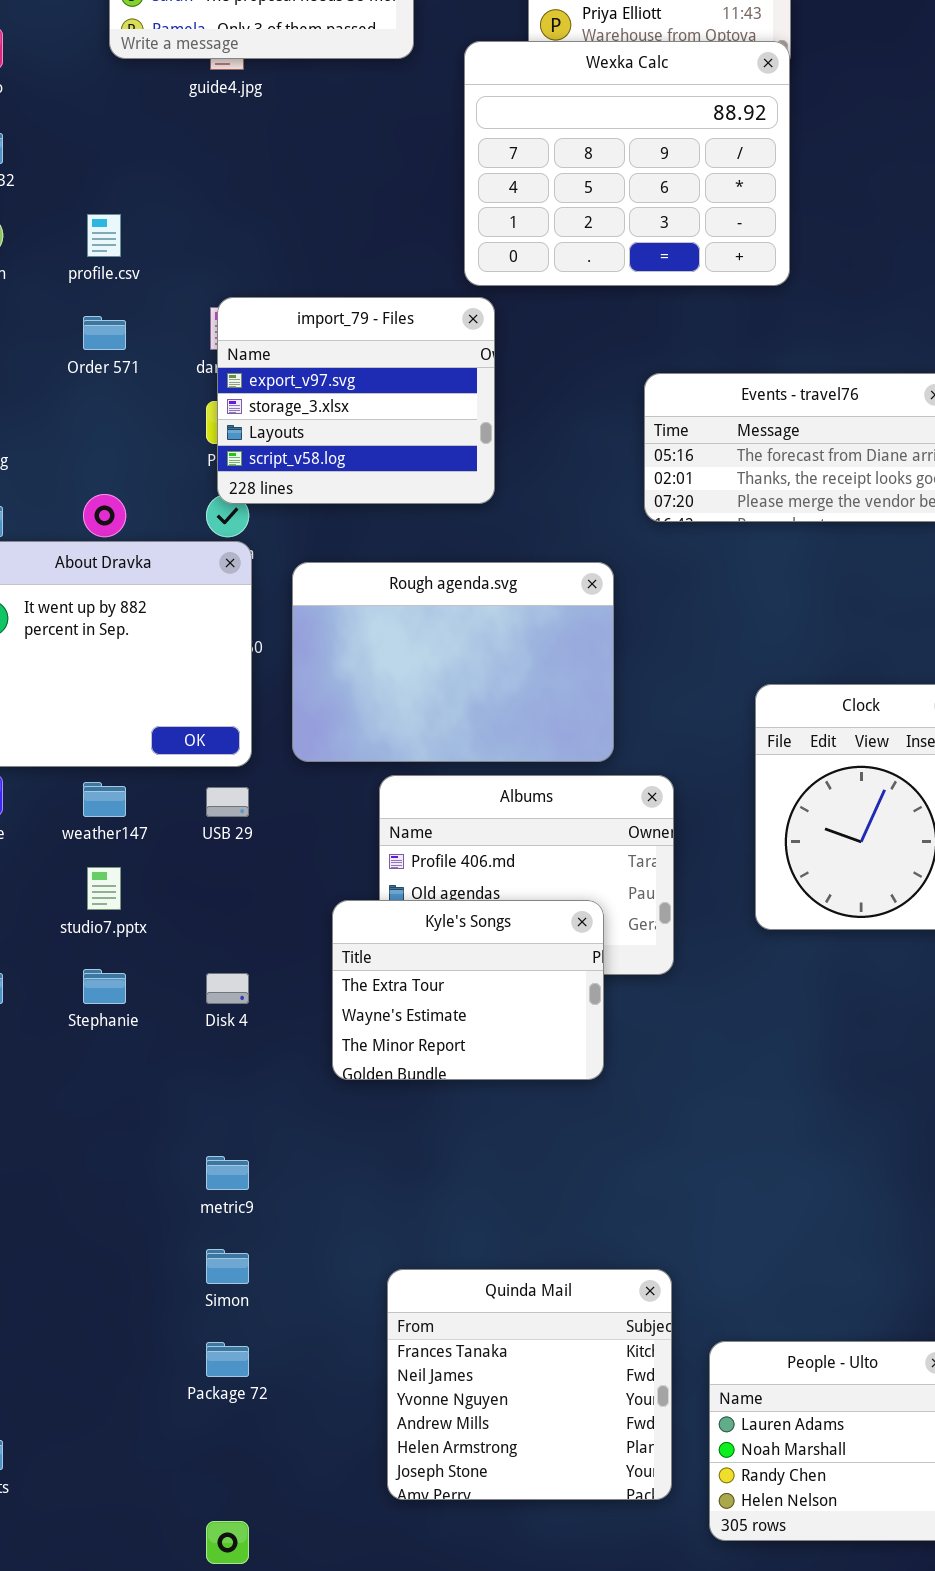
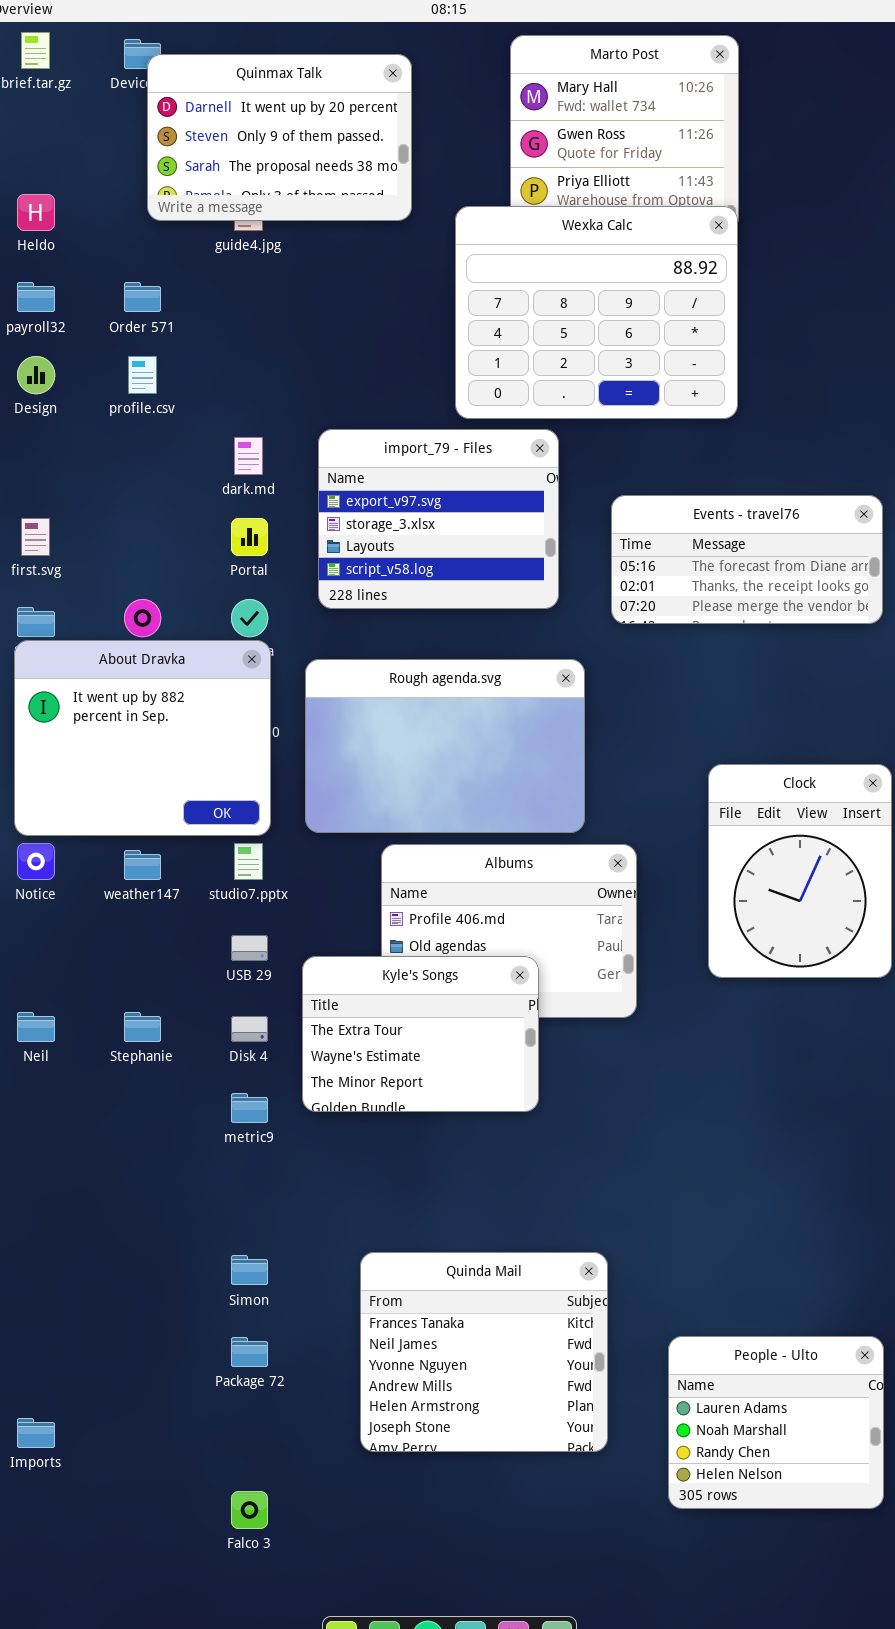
import_79 - Files: [217,297,495,504] -> [318,429,559,609], moved
Order 571: [83,316,126,350] -> [124,282,161,312], moved
USB 29: [206,787,249,817] -> [231,935,268,961], moved
studio7.pptx: [87,867,121,910] -> [234,843,263,880], moved
Kyle's Songs: [332,900,604,1080] -> [302,956,539,1112], moved
metric9: [206,1156,249,1190] -> [231,1093,268,1123], moved
Quinda Mail: [387,1269,672,1500] -> [360,1252,608,1452], moved

